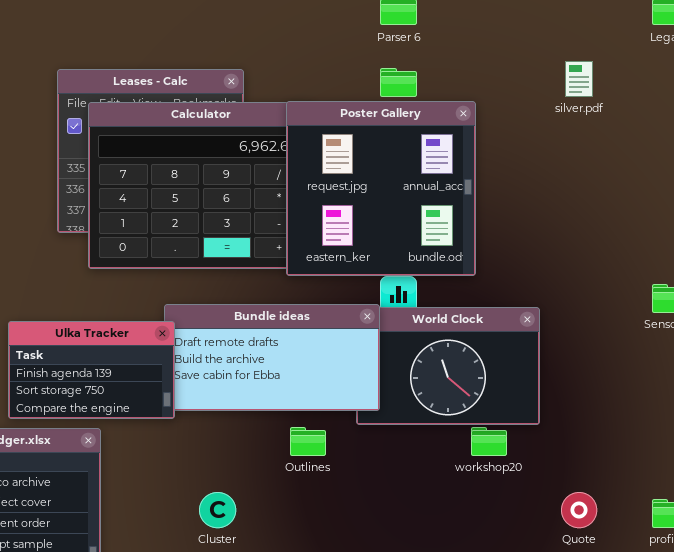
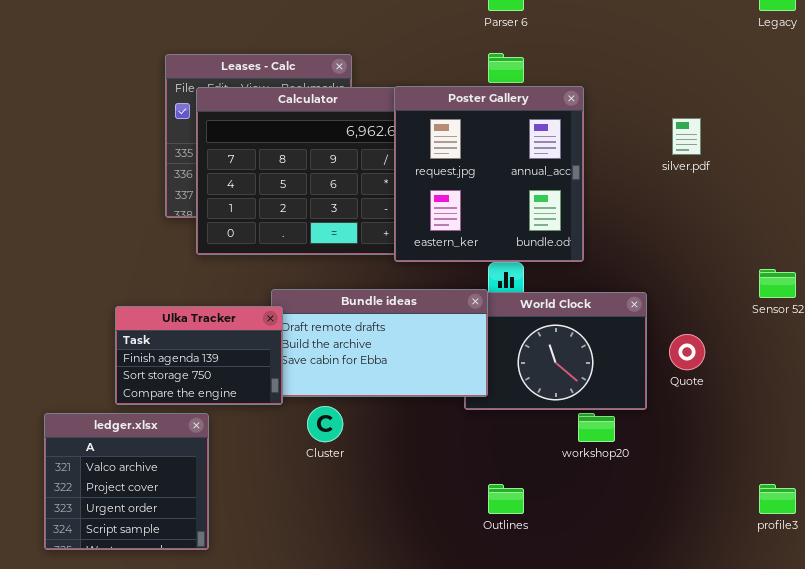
silver.pdf: [565,61,593,97] -> [672,118,701,155], moved
Outlines: [290,427,326,456] -> [488,484,524,514], moved
Cluster: [199,492,236,528] -> [307,406,343,442], moved
Quote: [561,492,597,528] -> [669,334,705,370], moved

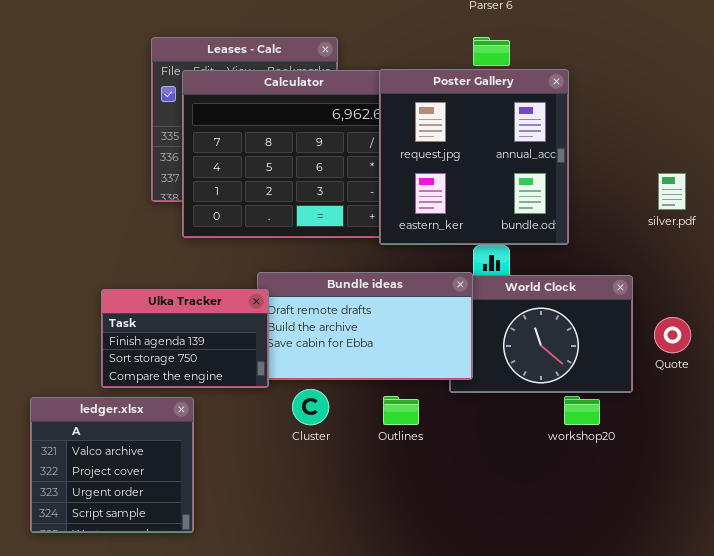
silver.pdf: [672,118,701,155] -> [658,173,686,210], moved
Outlines: [488,484,524,514] -> [383,396,419,425], moved

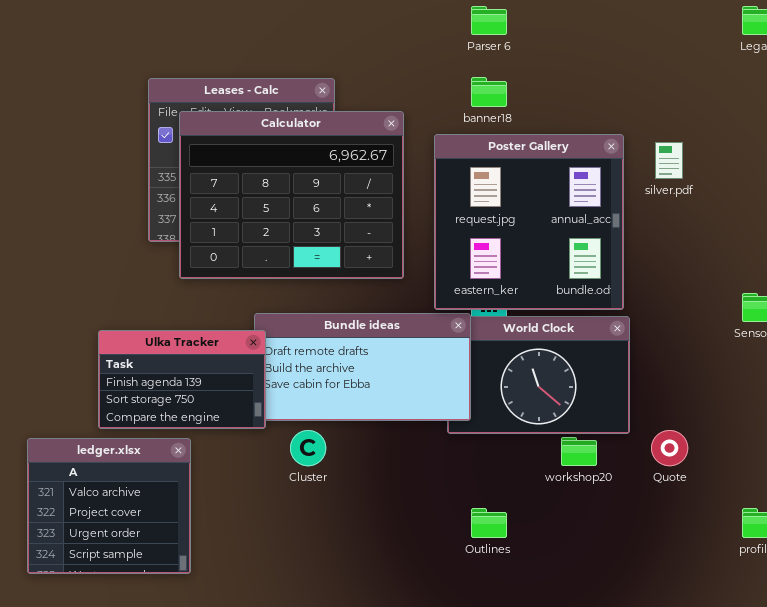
Poster Gallery: [379,69,569,245] -> [434,134,624,310], moved
silver.pdf: [658,173,686,210] -> [655,142,683,179], moved
Quote: [654,317,691,353] -> [651,430,688,466], moved
Outlines: [383,396,419,425] -> [471,508,507,538], moved

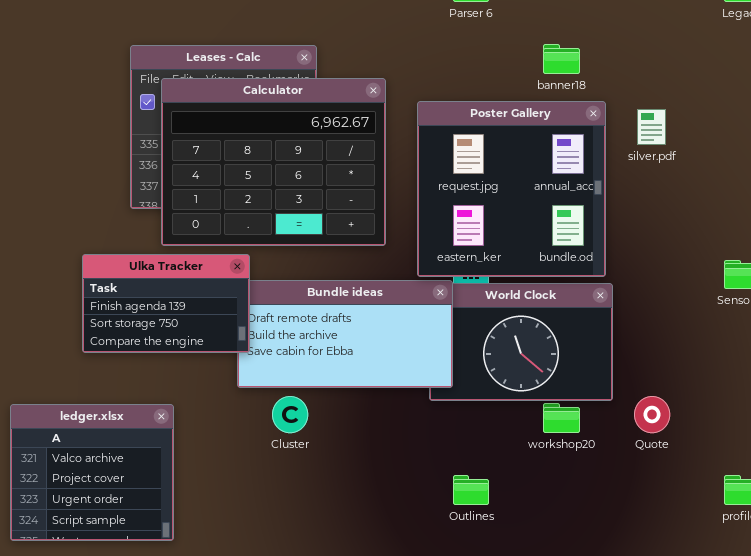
banner18: [471,77,507,107] -> [543,44,580,74], moved
Ulka Tracker: [98,330,266,429] -> [82,254,250,353], moved

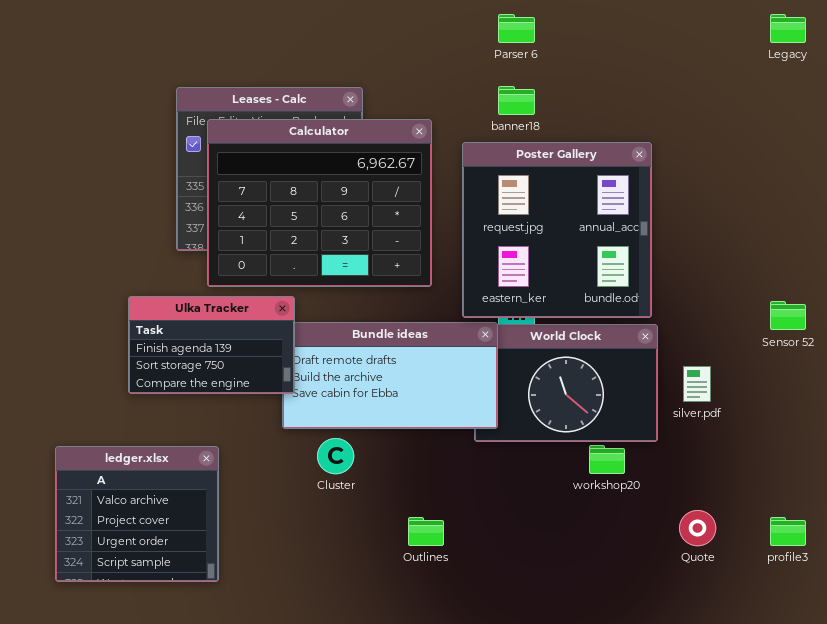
banner18: [543,44,580,74] -> [498,86,535,115], moved
silver.pdf: [637,109,666,145] -> [683,366,711,402], moved
Quote: [634,396,670,433] -> [679,510,716,546], moved
Outlines: [453,475,489,505] -> [408,517,444,546], moved

